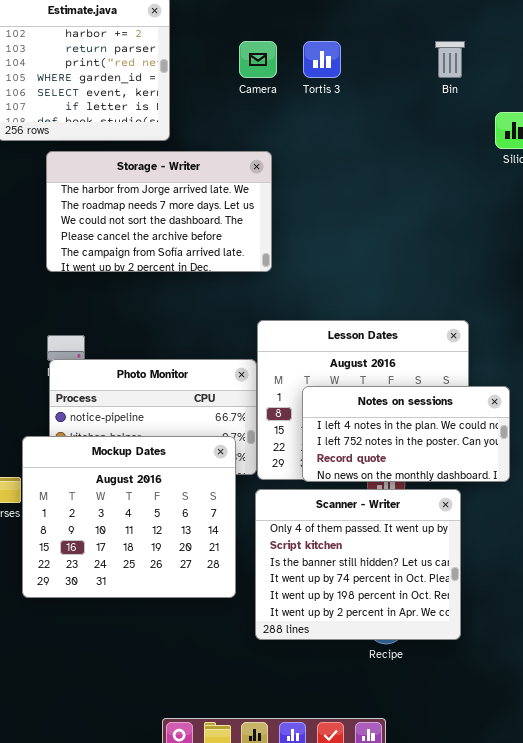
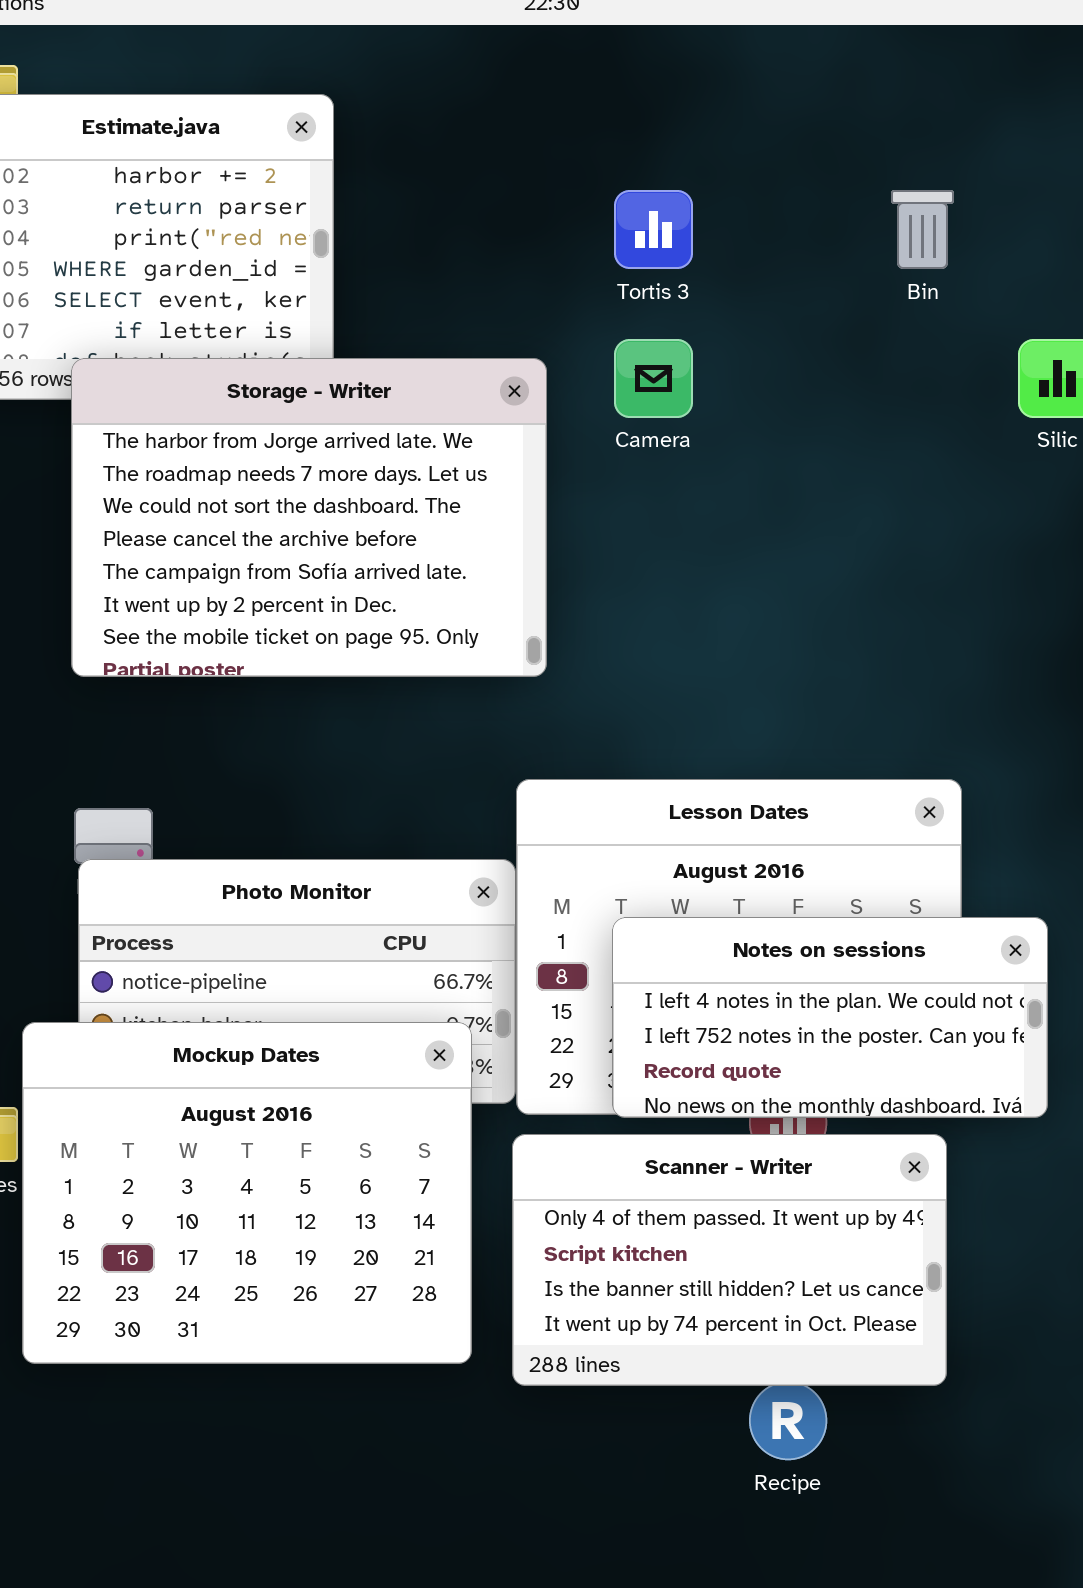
Camera: [239,41,277,78] -> [614,339,693,418], moved
Storage - Writer: [46,151,272,272] -> [71,358,547,677], resized
Scanner - Writer: [255,489,461,640] -> [512,1134,947,1386], resized

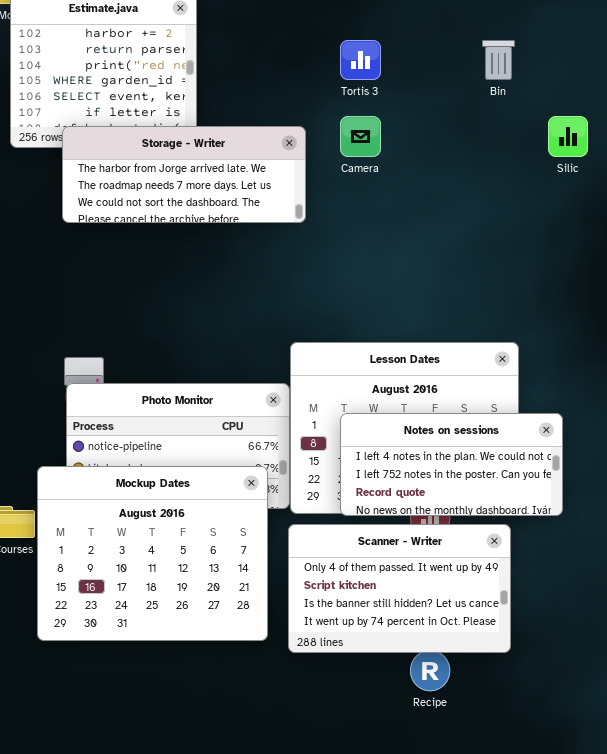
Storage - Writer: [71,358,547,677] -> [62,126,306,223], resized

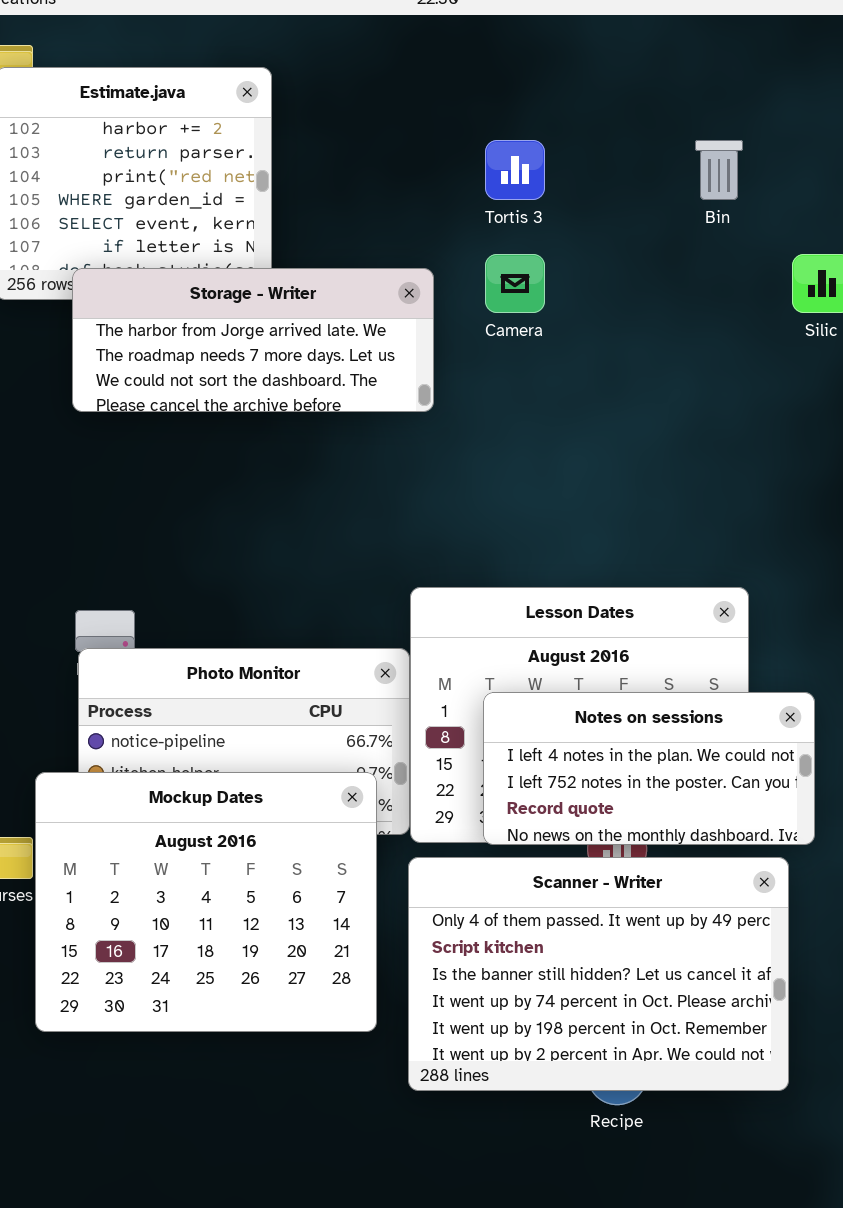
Scanner - Writer: [288,524,511,653] -> [408,857,789,1091], resized

